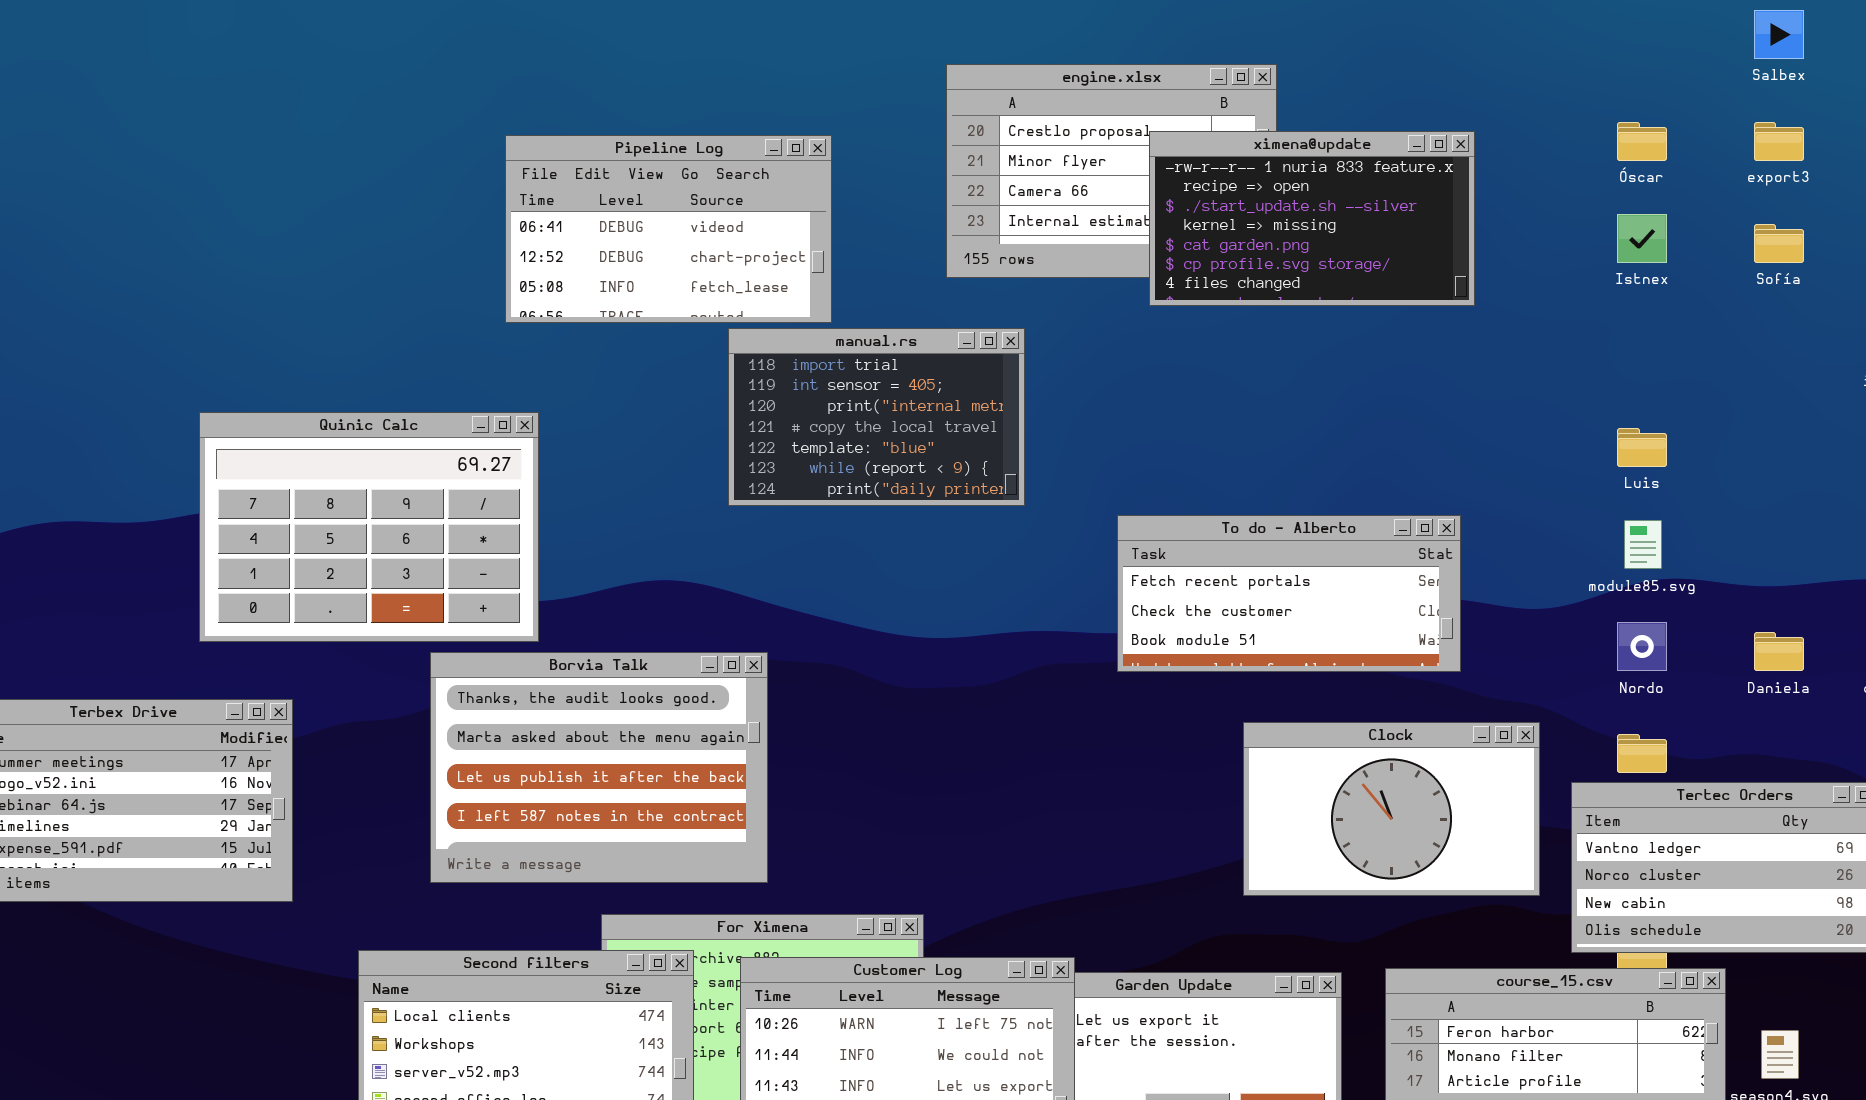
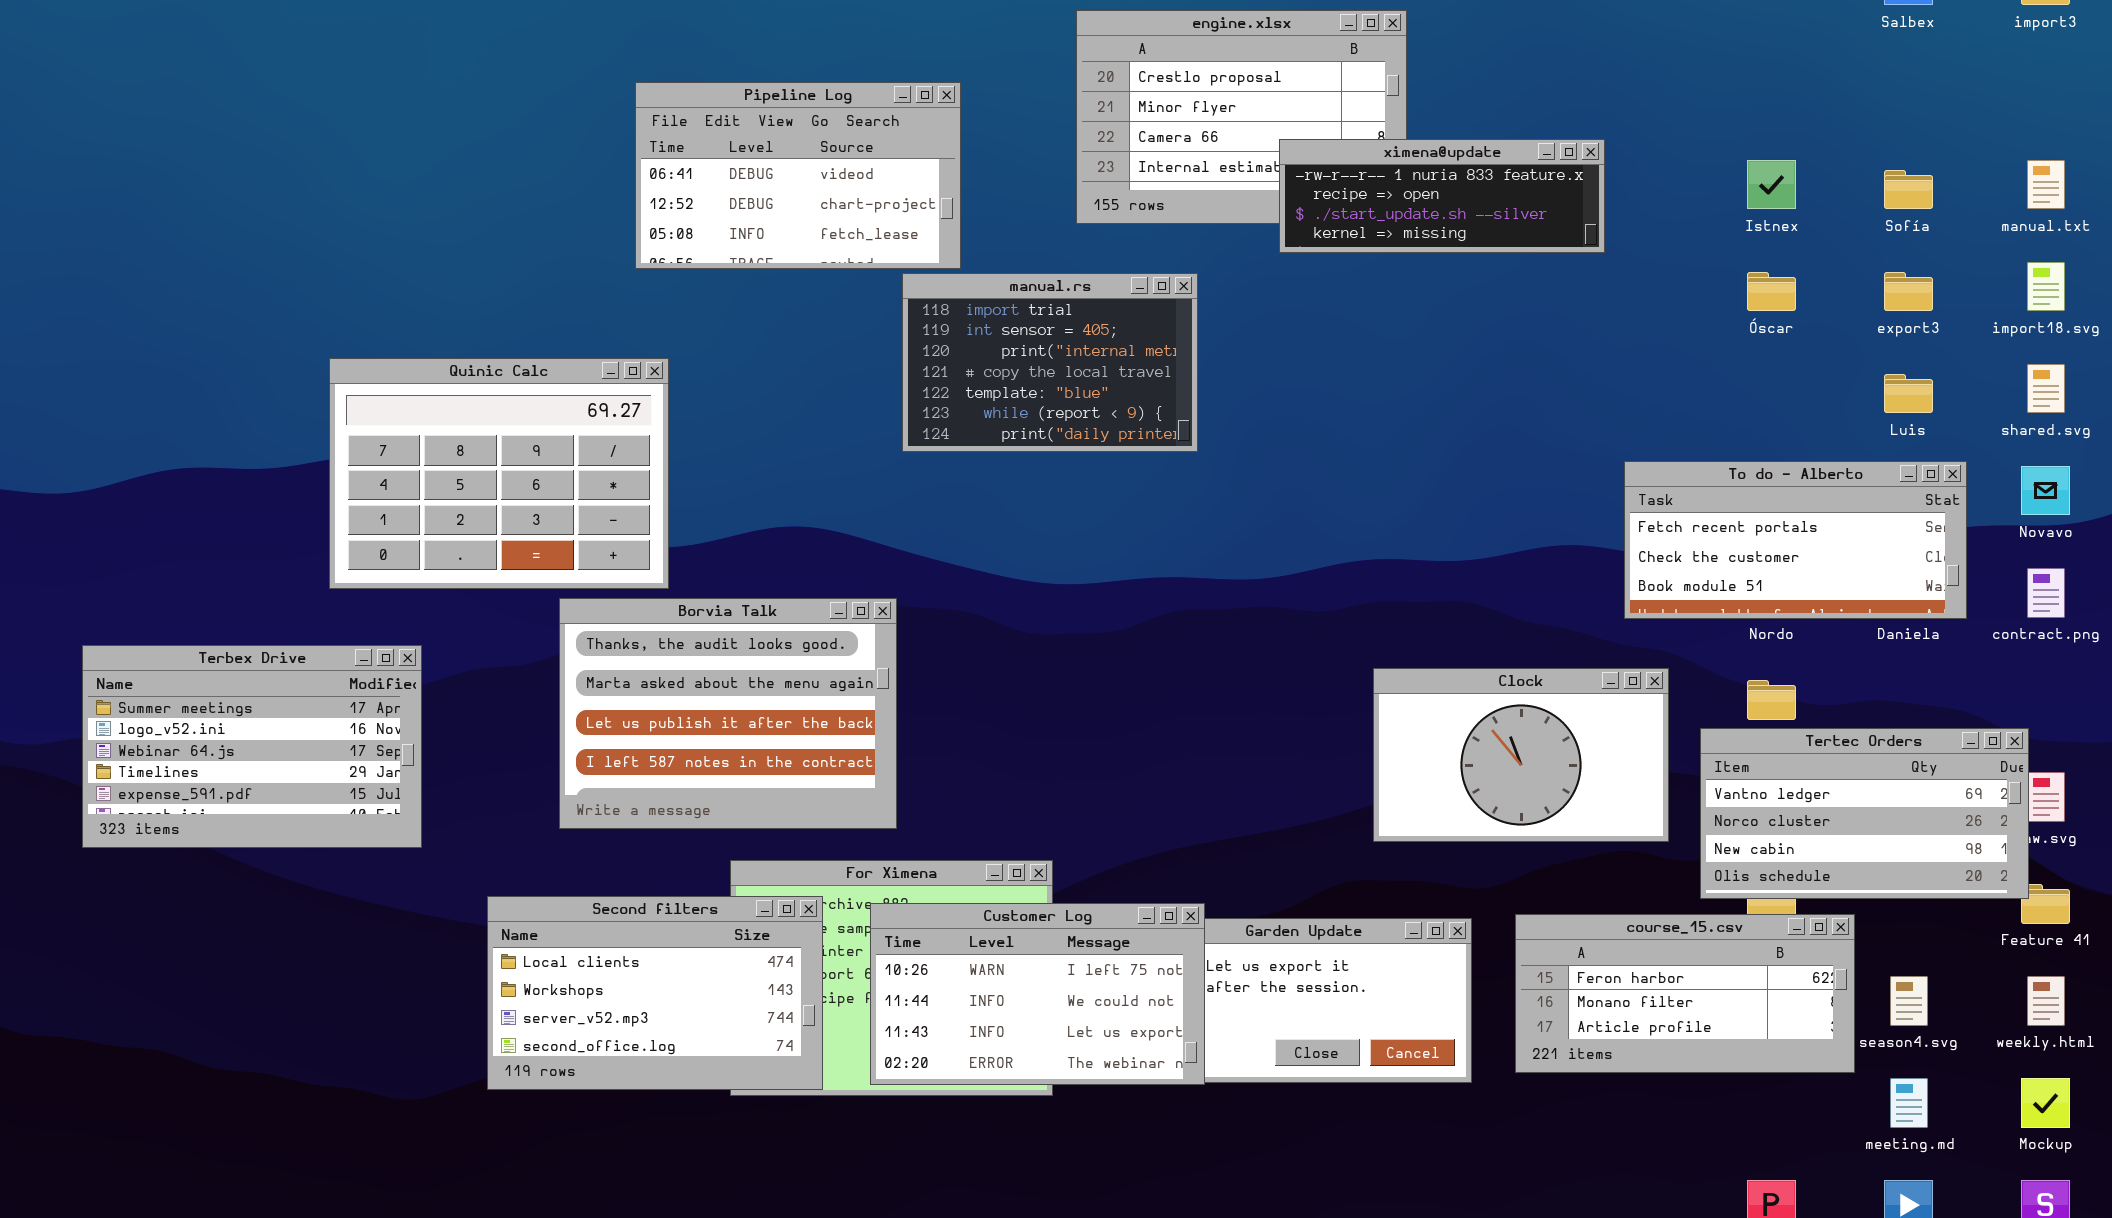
Óscar: [1617,122,1667,161] -> [1747,272,1796,311], moved
export3: [1754,122,1804,161] -> [1884,272,1933,311], moved
ximena@update: [1149,131,1475,306] -> [1279,139,1605,253], resized
manual.rs: [728,328,1025,506] -> [902,273,1198,452], moved
Luis: [1617,428,1667,467] -> [1884,374,1933,413], moved
To do - Alberto: [1117,515,1461,672] -> [1624,461,1967,619], moved

